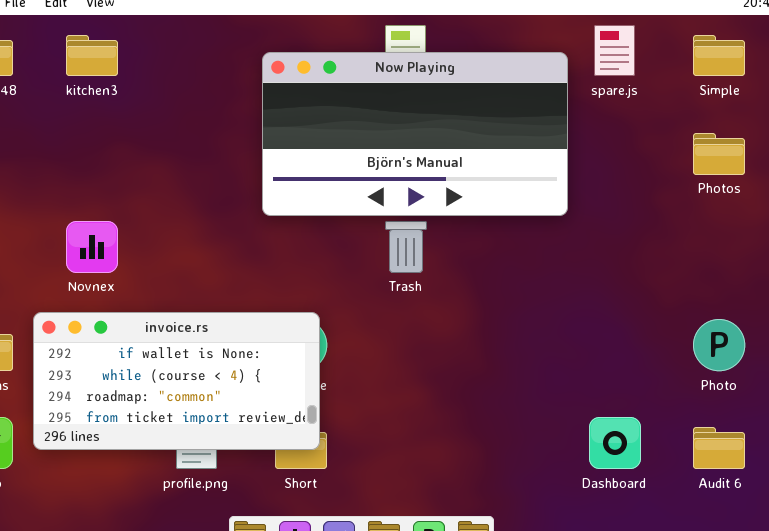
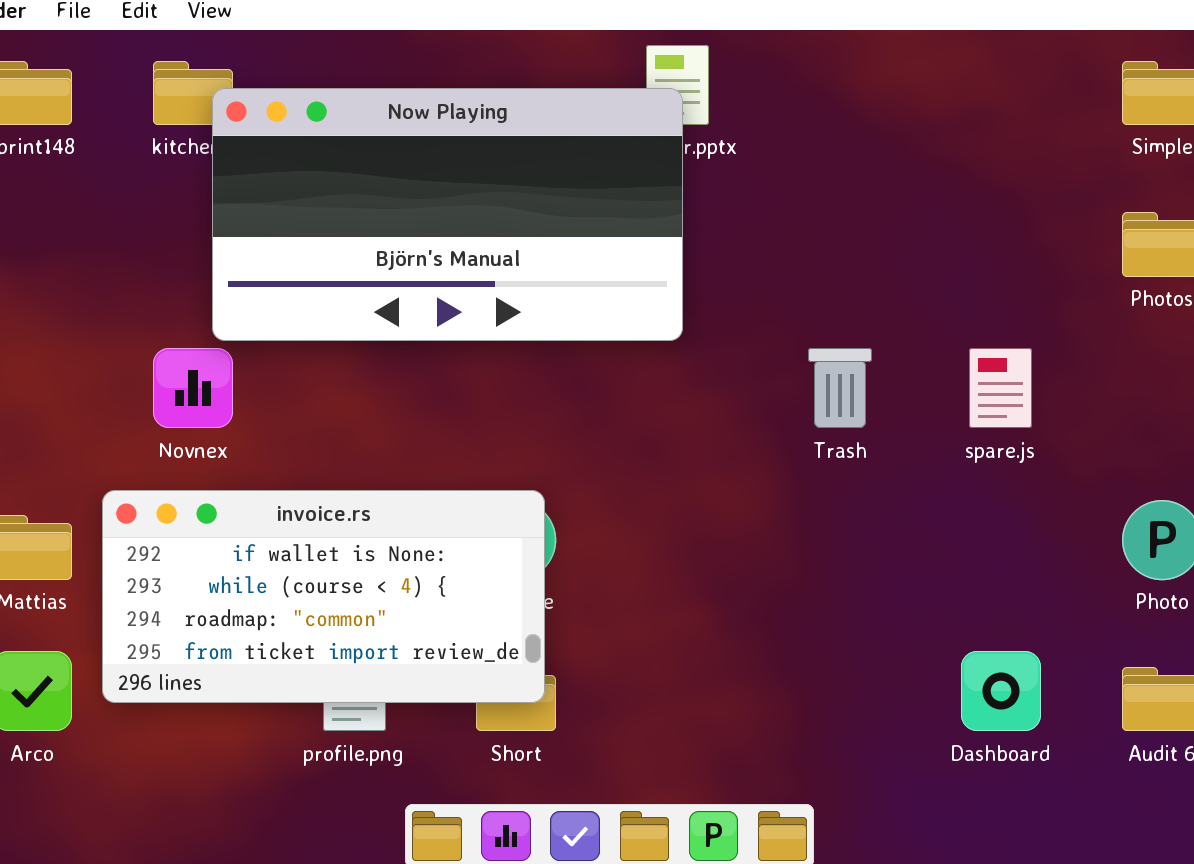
spare.js: [594,25,635,76] -> [969,348,1032,428], moved
Now Playing: [262,52,568,216] -> [212,88,683,341], moved
Trash: [385,221,427,273] -> [808,348,872,428], moved

